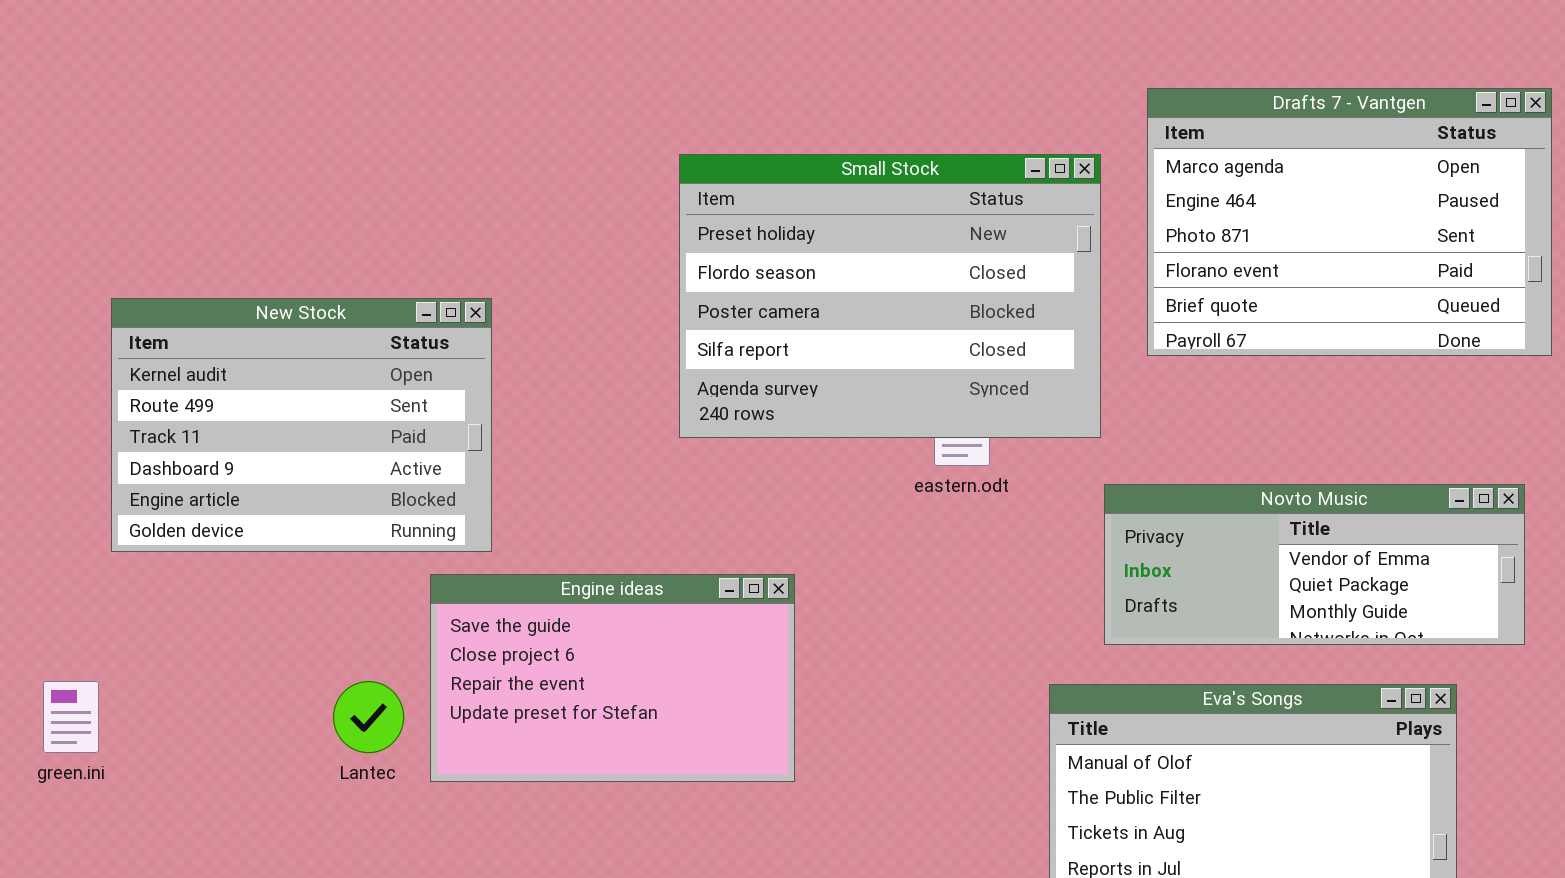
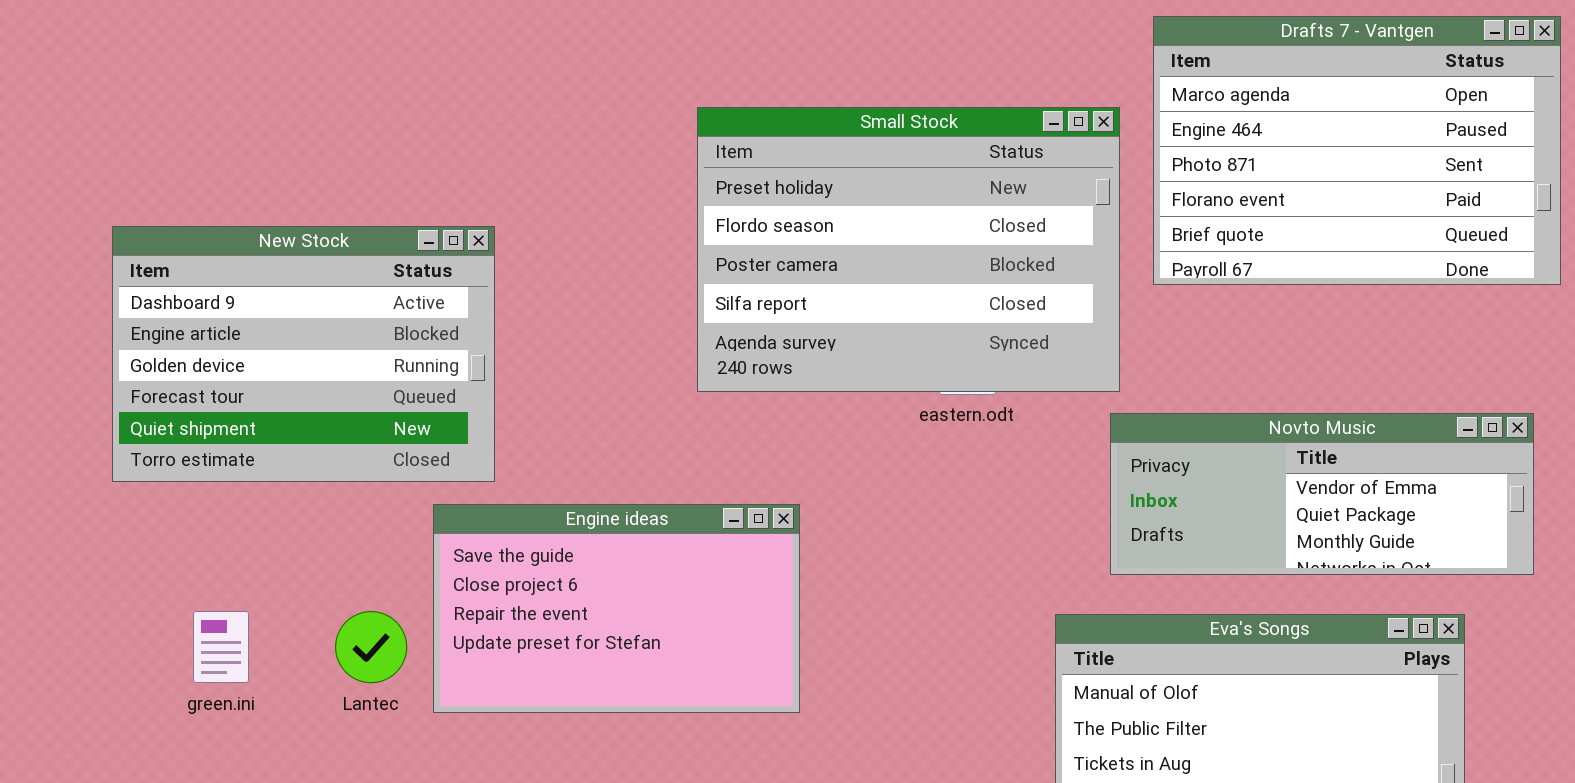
Small Stock: [679,154,1101,438] -> [697,107,1120,392], moved
New Stock: [111,298,492,552] -> [112,226,495,482], scrolled down 3 rows
green.ini: [43,681,99,753] -> [193,611,249,683], moved

